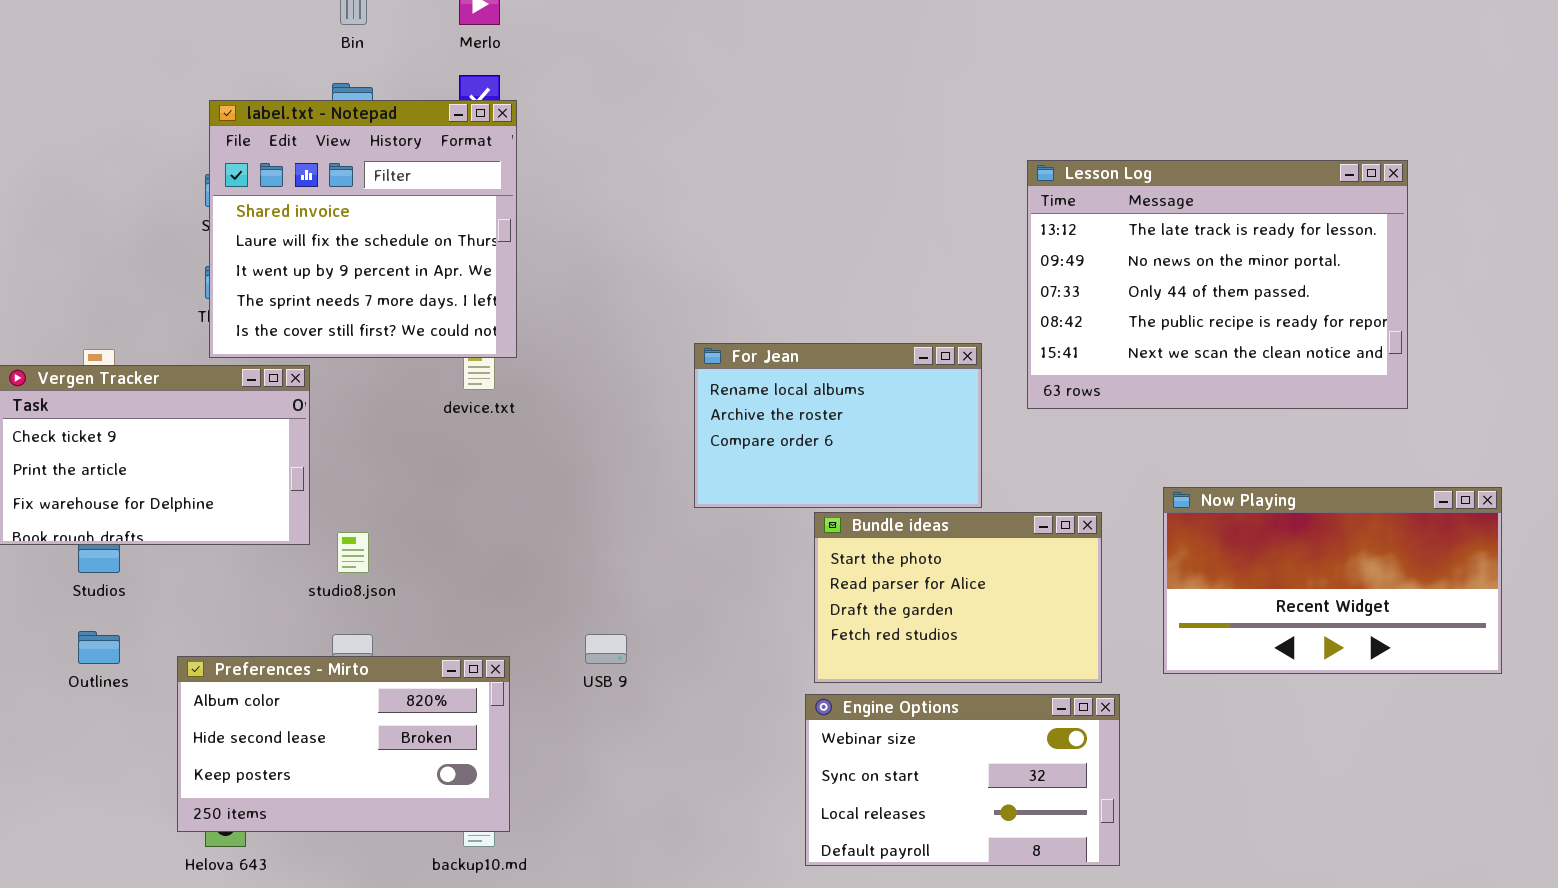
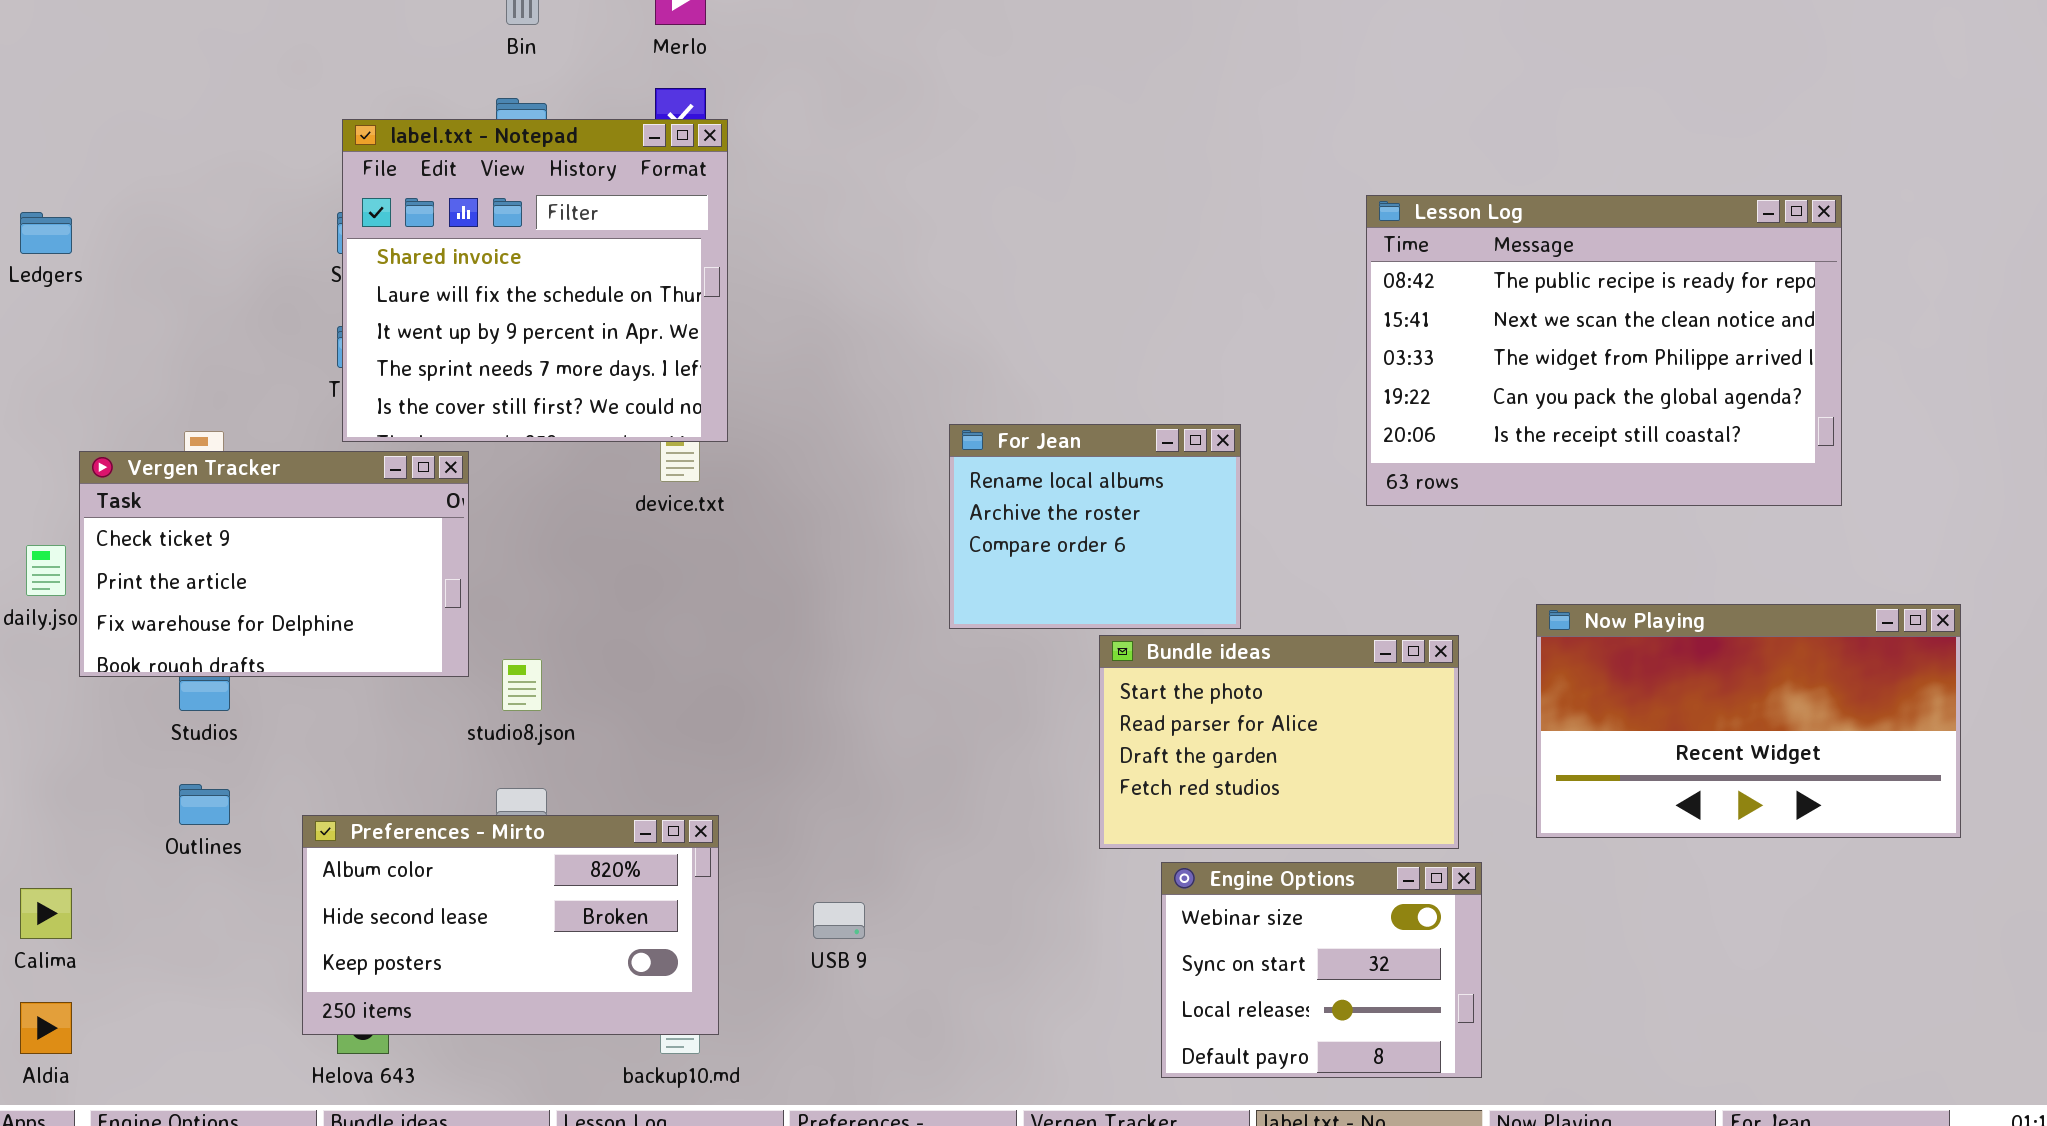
Lesson Log: [1027,160,1408,409] -> [1366,195,1842,506], scrolled down 3 rows
For Jean: [694,343,982,508] -> [949,424,1241,629], resized
USB 9: [585,634,627,664] -> [813,902,865,939], moved
Engine Options: [805,694,1120,866] -> [1161,862,1482,1078], resized

